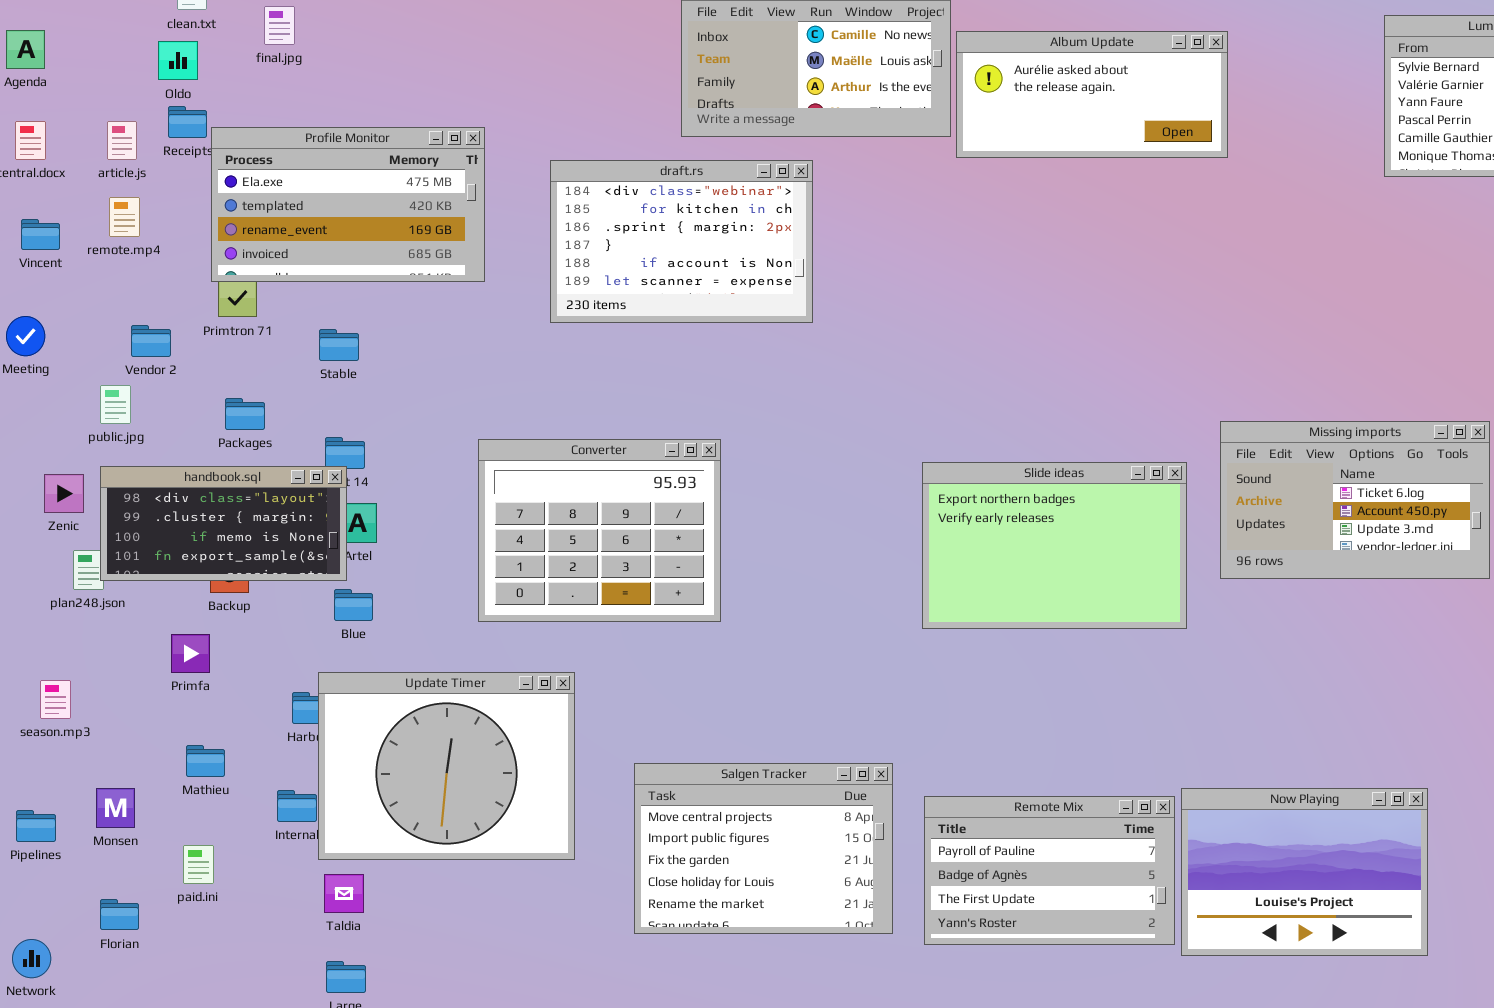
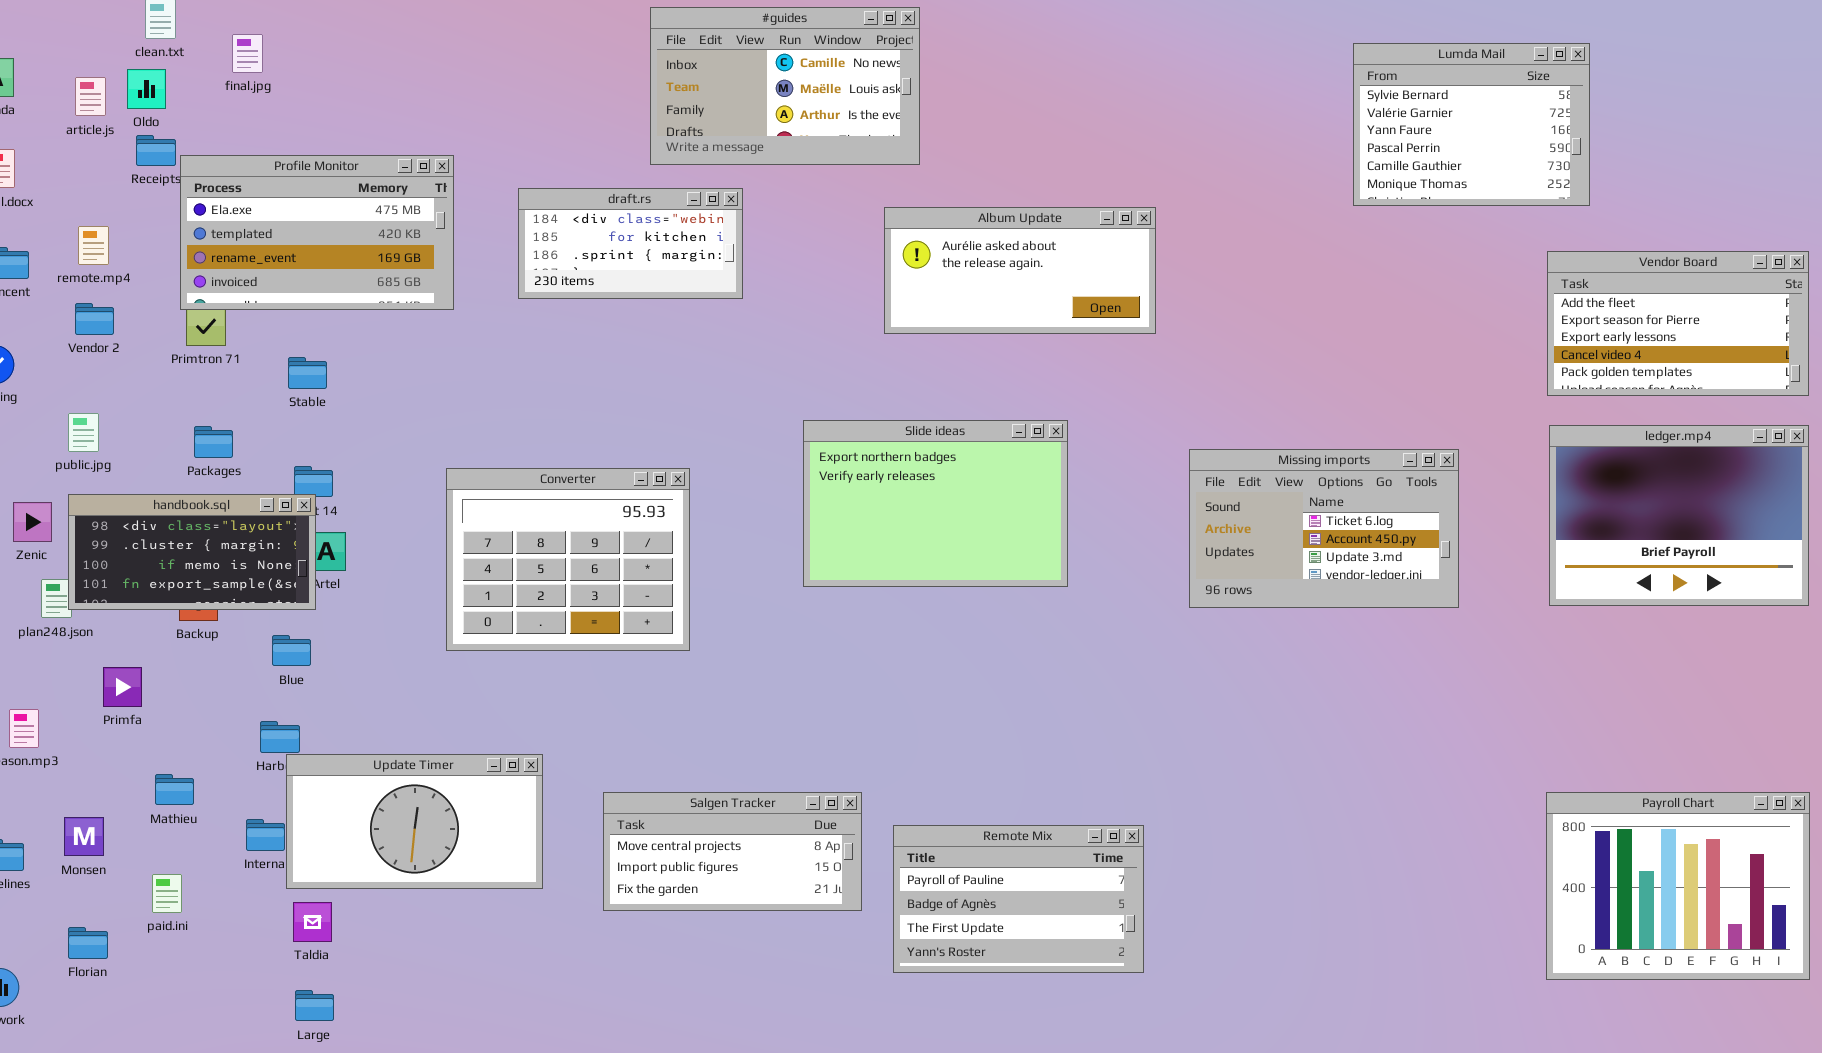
Album Update: [956,31,1228,158] -> [884,207,1156,334], moved
article.js: [107,121,137,160] -> [75,77,106,116], moved
draft.rs: [550,160,813,323] -> [518,188,743,299], resized
Vendor 2: [131,325,171,357] -> [75,303,114,335], moved
Slide ideas: [922,462,1187,629] -> [803,420,1068,587], moved
Blue: [334,589,373,621] -> [272,635,311,666], moved
Primfa: [171,634,210,673] -> [103,667,142,707], moved
Update Timer: [318,672,575,860] -> [286,754,543,889], resized
Salgen Tracker: [634,763,893,934] -> [603,792,862,911], resized
Now Playing: [1181,788,1428,956] -> none, closed

